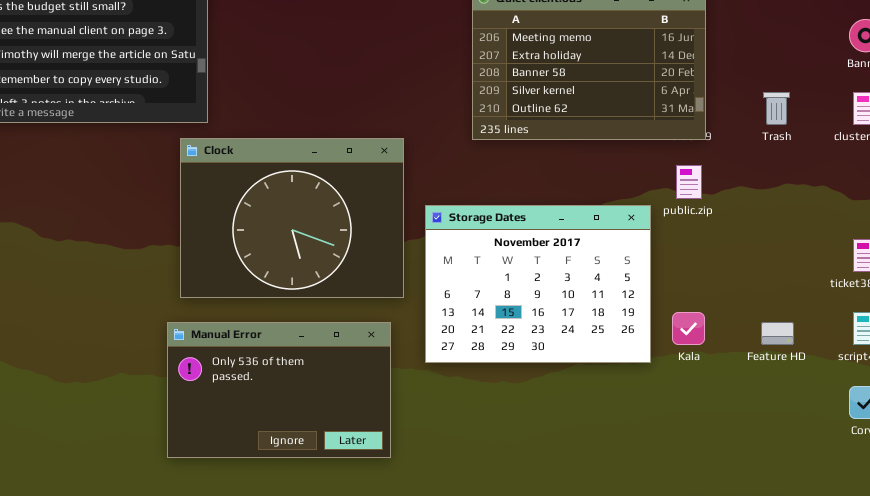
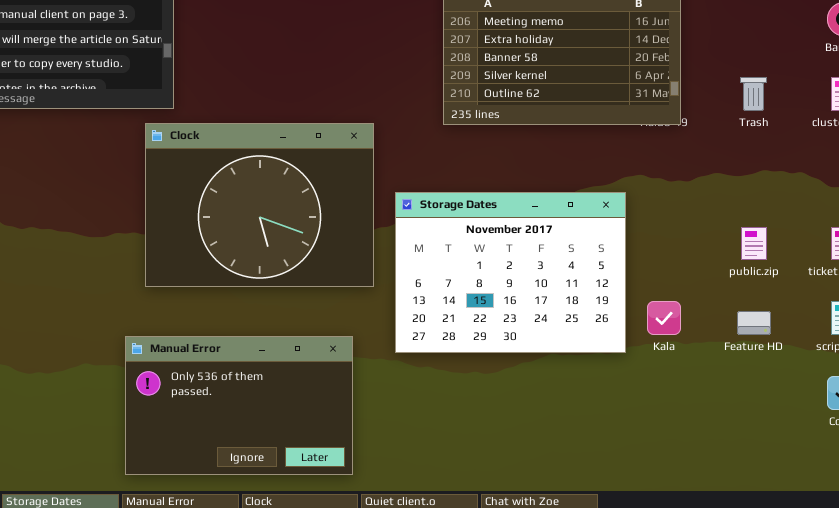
public.zip: [676,165,702,199] -> [741,227,767,260], moved
Manual Error: [167,322,391,458] -> [125,336,353,475], moved

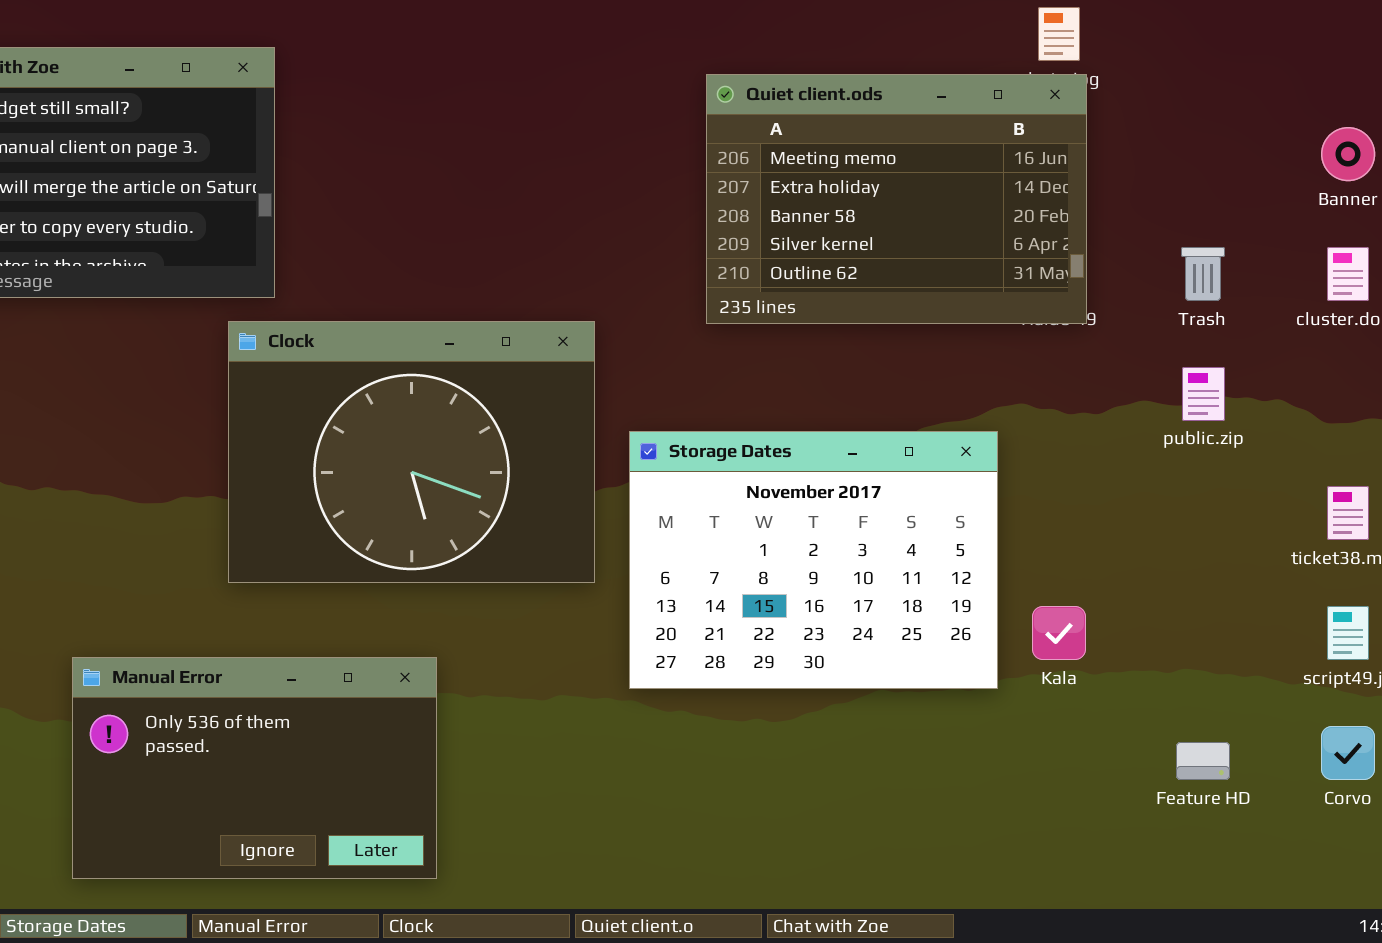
public.zip: [741,227,767,260] -> [1182,367,1225,421], moved
Feature HD: [737,311,771,335] -> [1176,742,1230,780], moved
Manual Error: [125,336,353,475] -> [72,657,437,879], moved

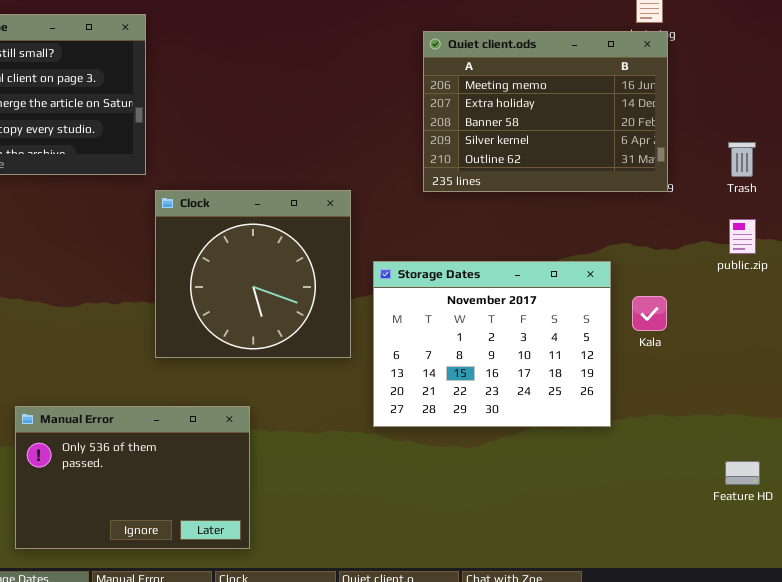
Clock: [228,321,595,583] -> [155,190,351,358], resized
Kala: [1032,606,1086,660] -> [632,296,667,331], moved

